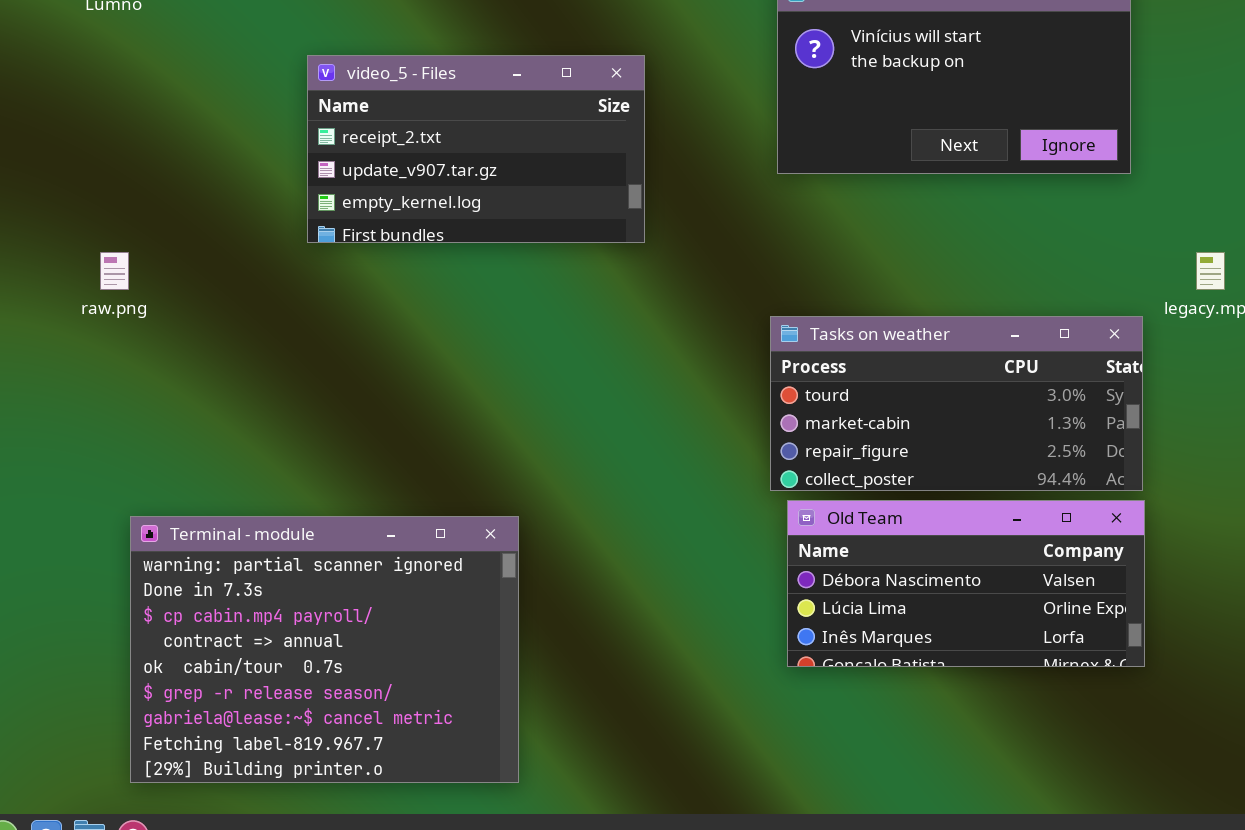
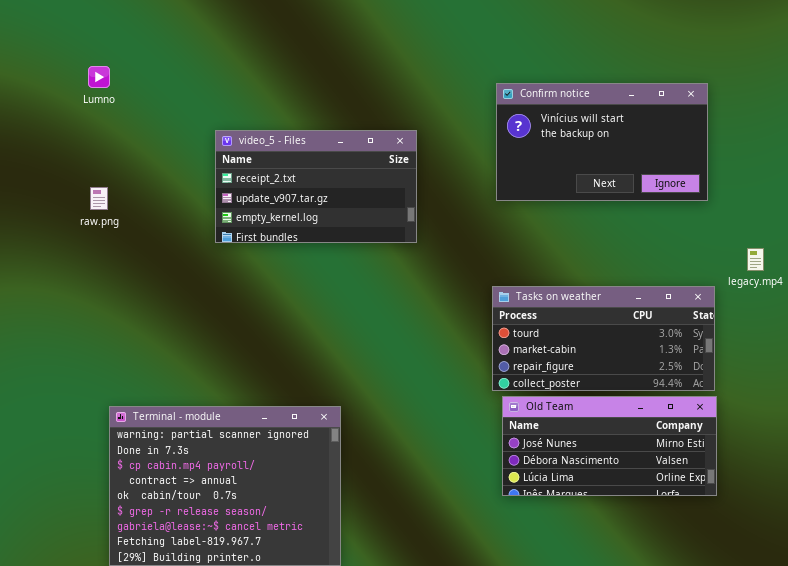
raw.png: [100,252,129,290] -> [90,187,108,210], moved
Old Team: [787,500,1145,667] -> [502,396,717,496], scrolled up 1 row

